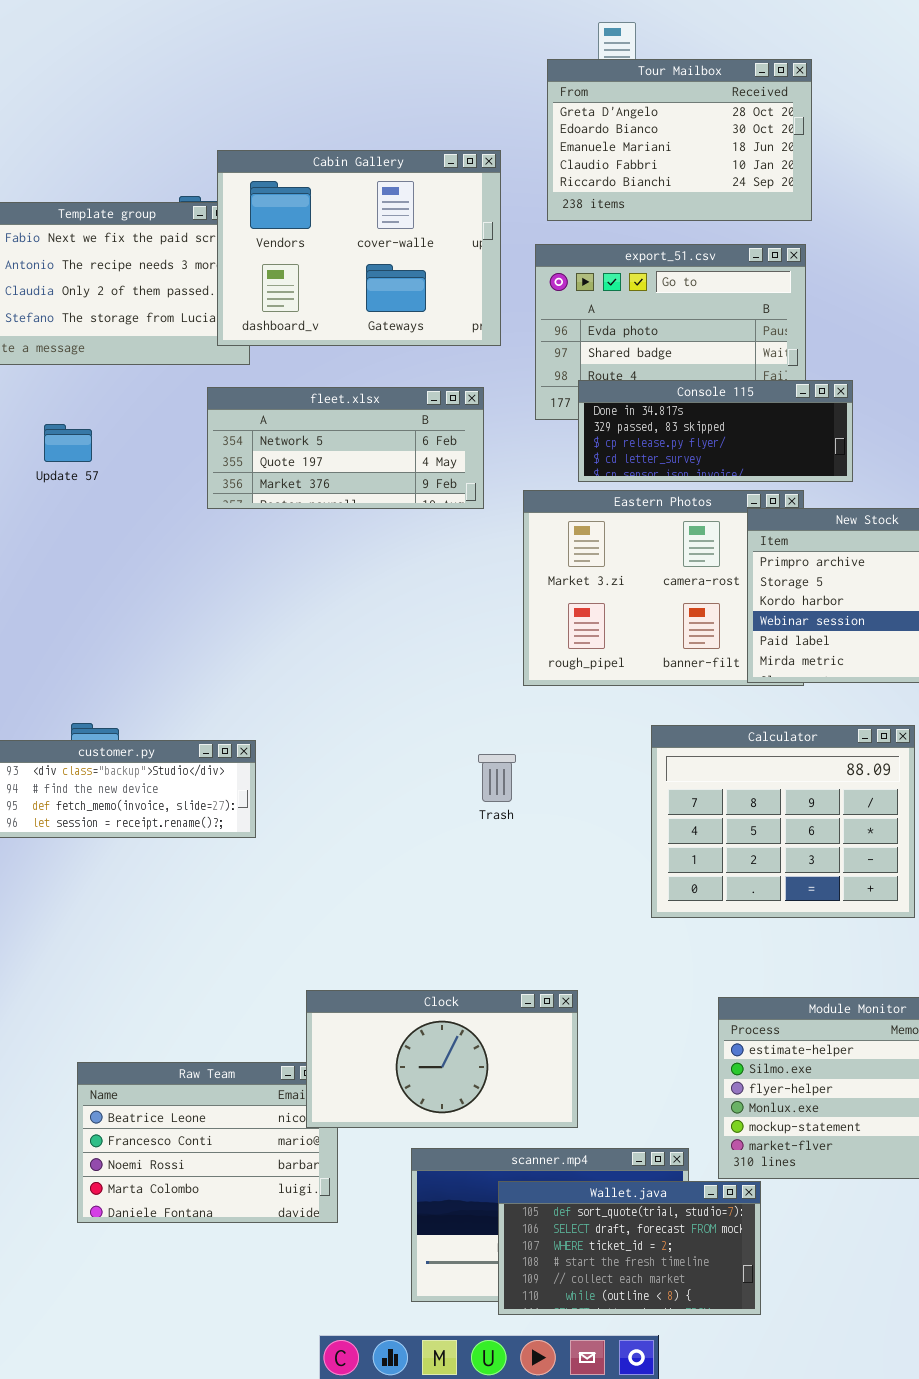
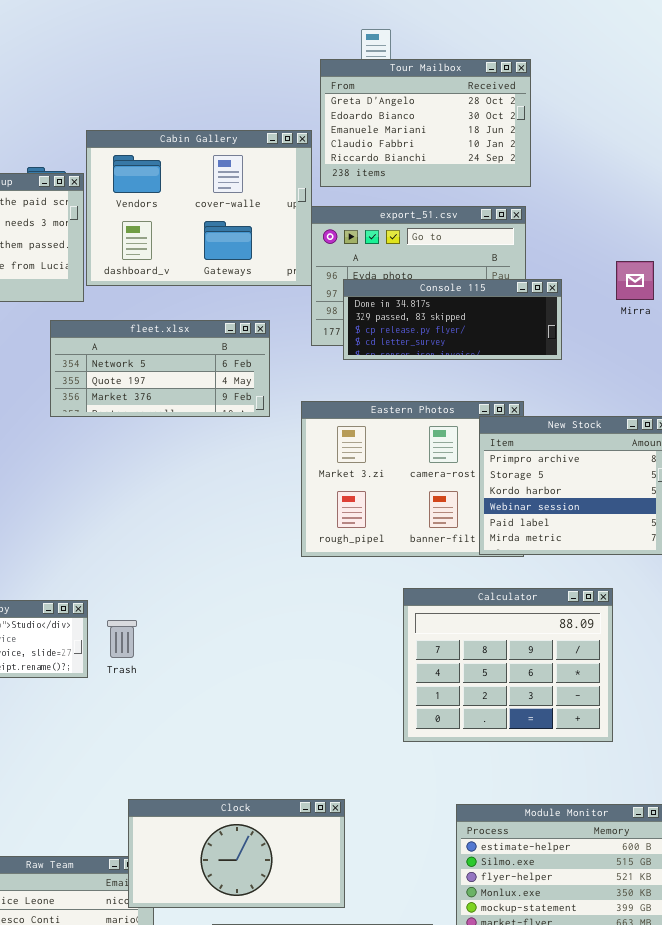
Cabin Gallery: [217,150,501,346] -> [86,130,312,286], moved
Console 115: [578,380,853,482] -> [343,279,562,360], moved
Trash: [478,754,516,802] -> [107,620,137,658], moved

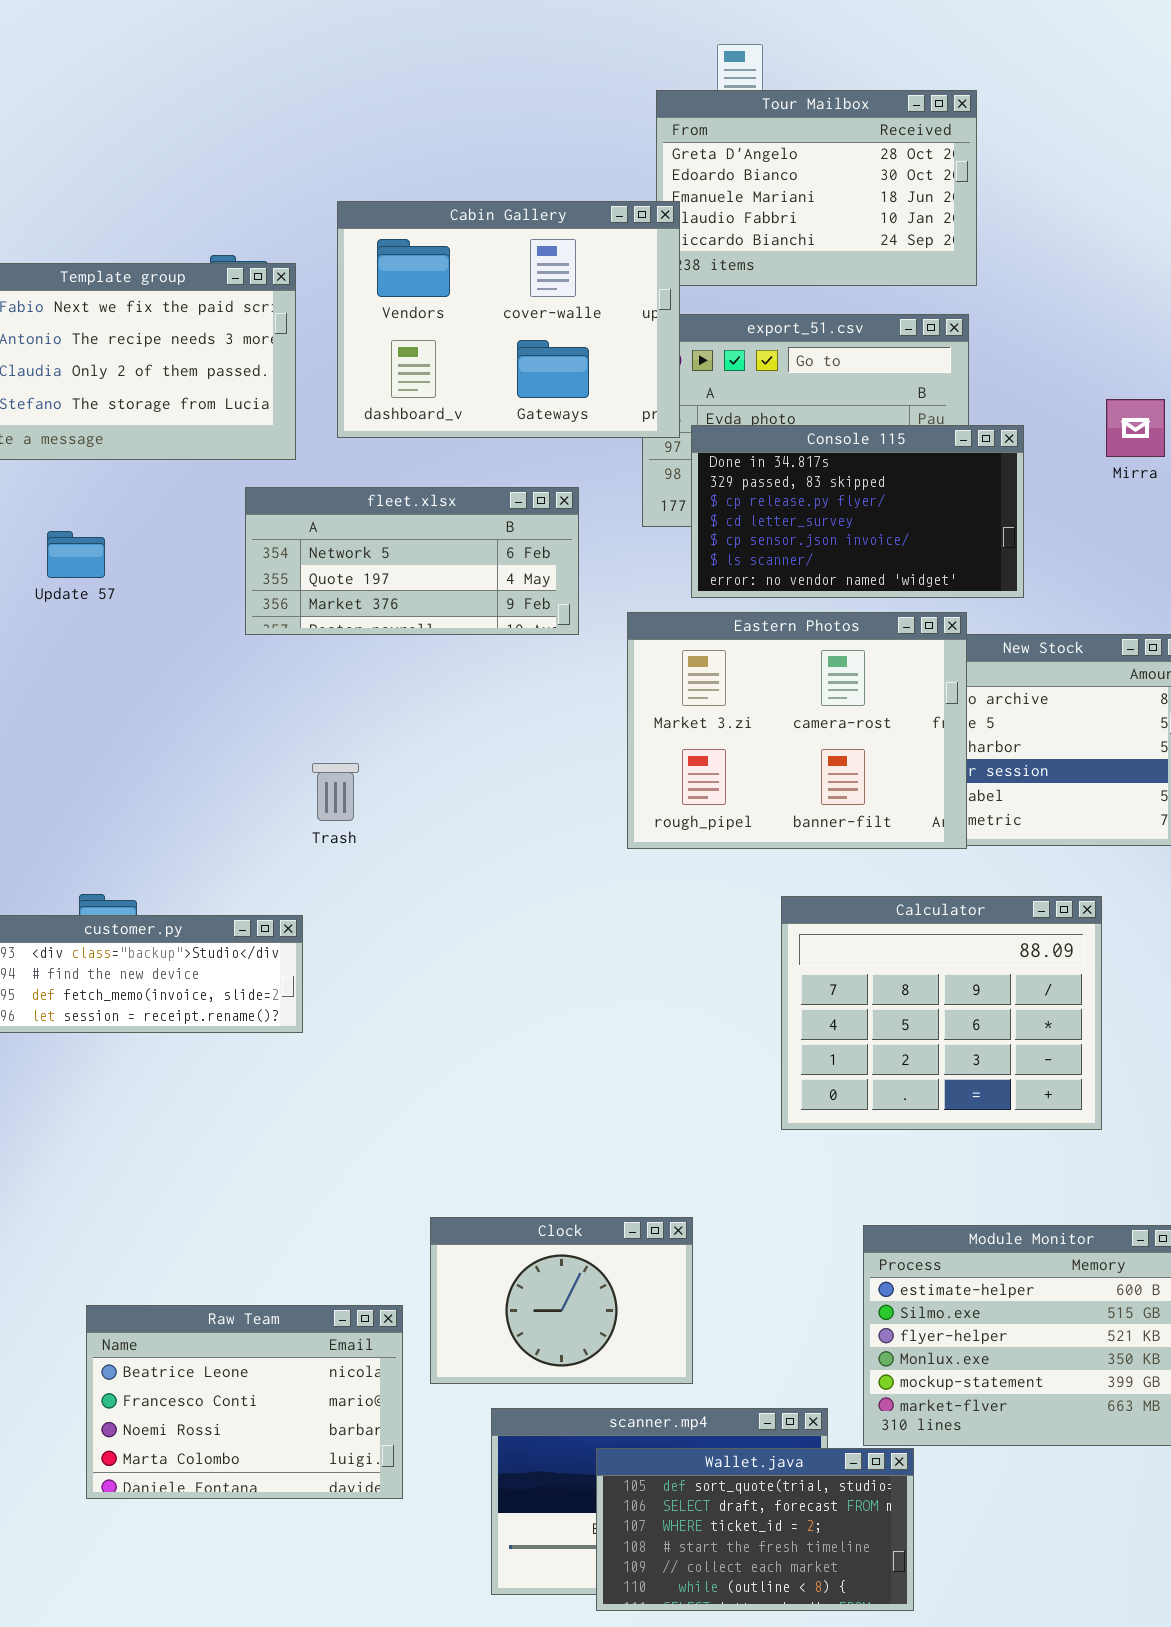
Cabin Gallery: [86,130,312,286] -> [337,201,680,438], moved
Console 115: [343,279,562,360] -> [691,425,1024,598], resized
Eastern Photos: [301,401,524,557] -> [627,612,967,849], raised
Trash: [107,620,137,658] -> [312,763,359,821], moved
Clock: [128,799,345,908] -> [430,1217,693,1384], resized

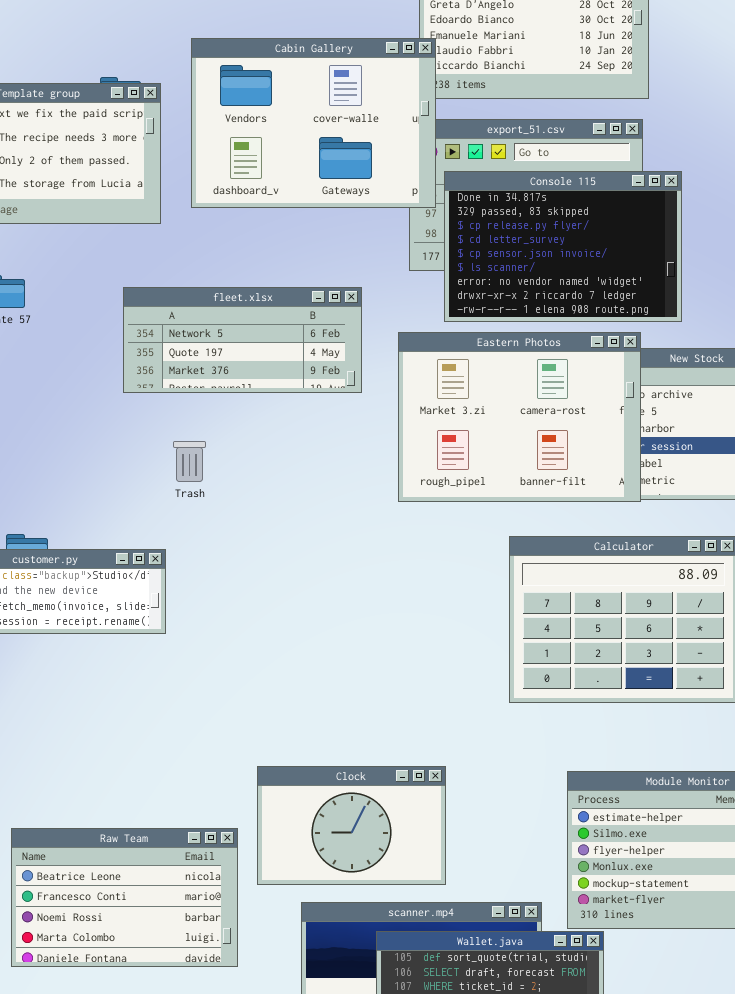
Console 115: [691,425,1024,598] -> [444,171,682,322], resized
fleet.xlsx: [245,487,579,635] -> [123,287,362,393], moved

